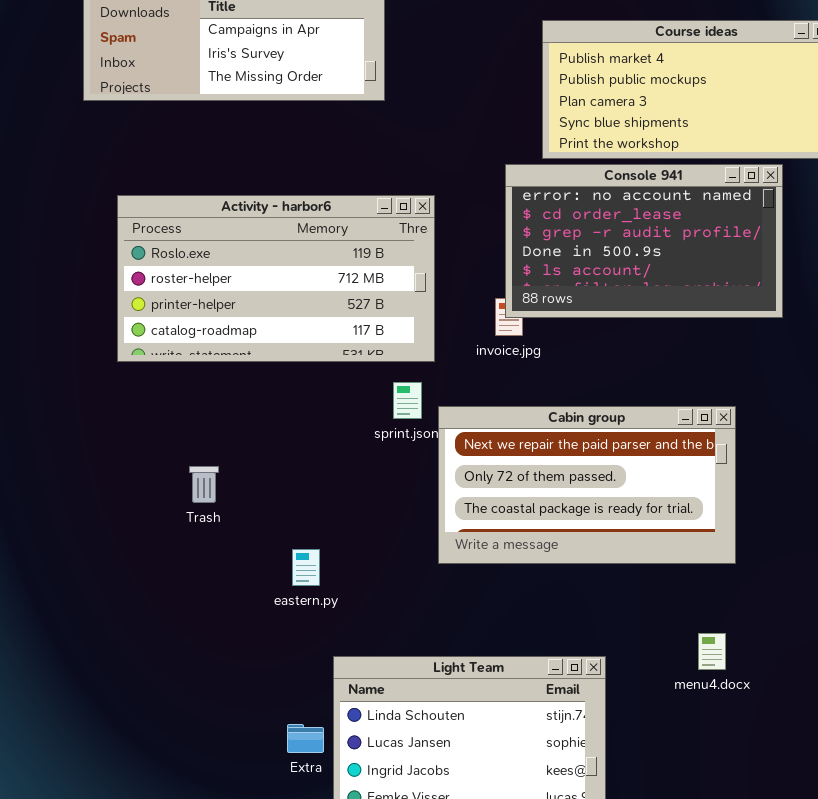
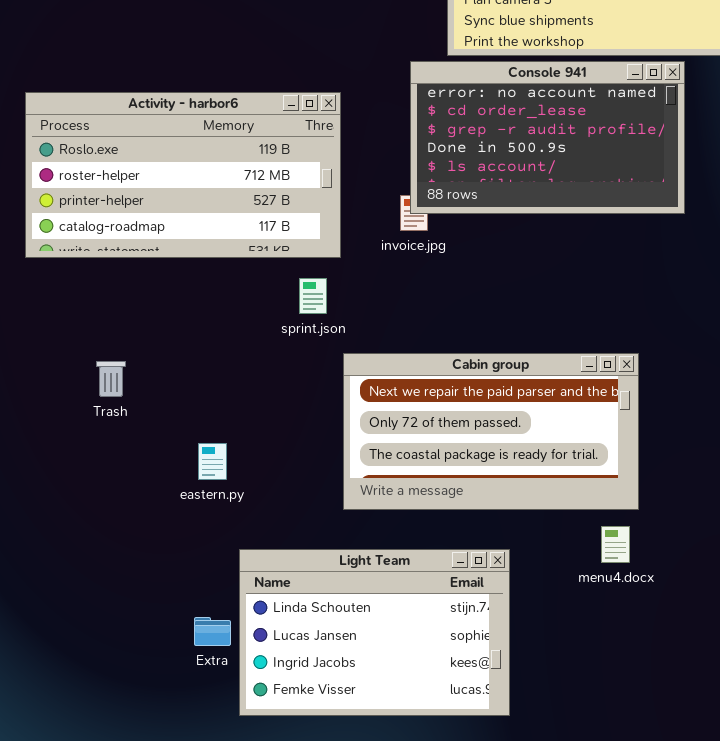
Cabin group: [438,406,736,564] -> [343,353,639,510], moved

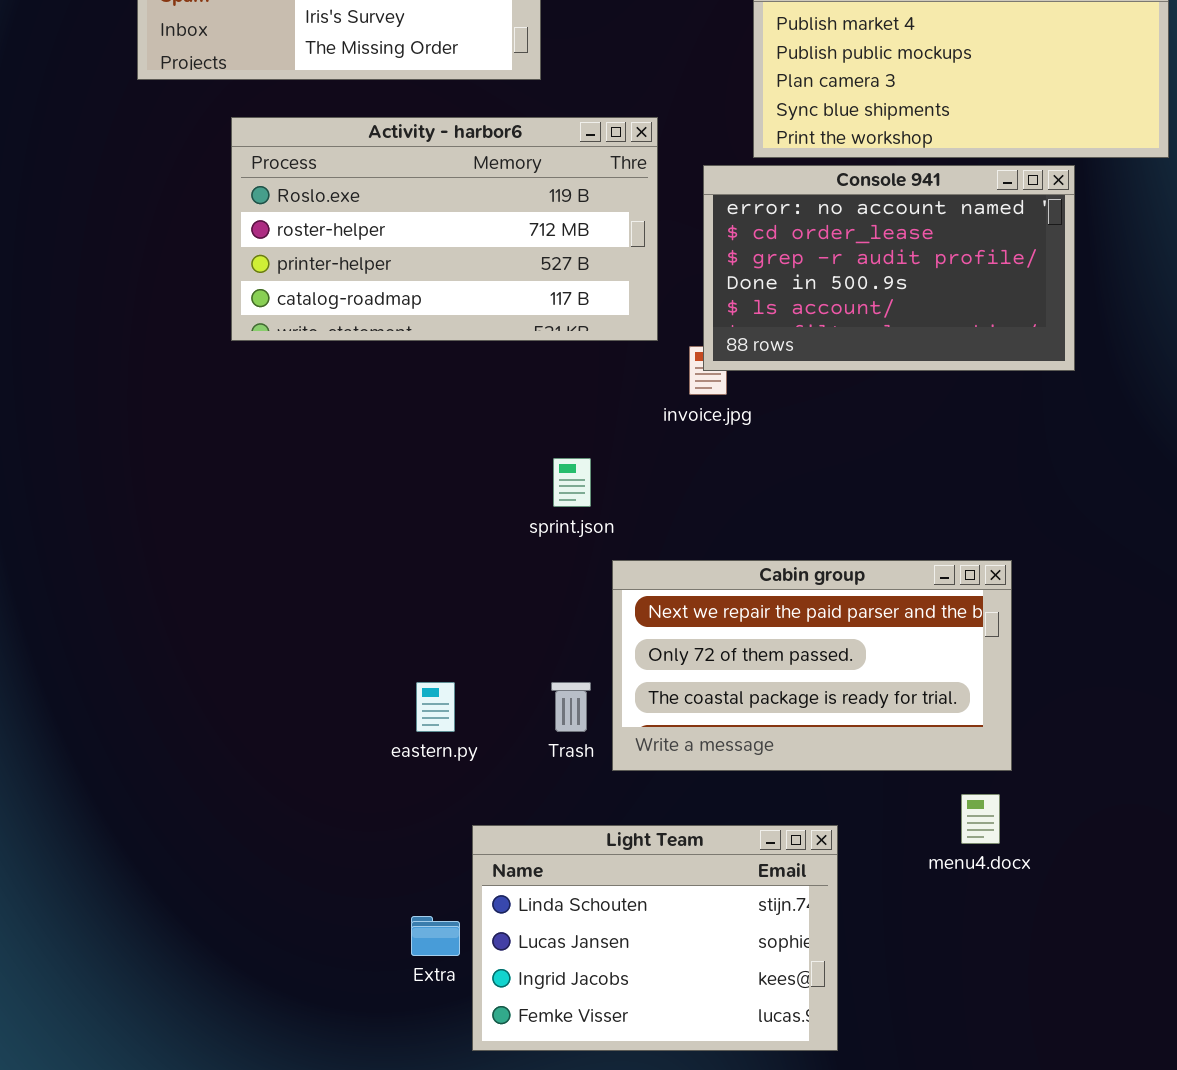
Activity - harbor6: [25,92,341,258] -> [231,117,658,341], moved
Trash: [96,361,126,397] -> [551,682,591,732], moved

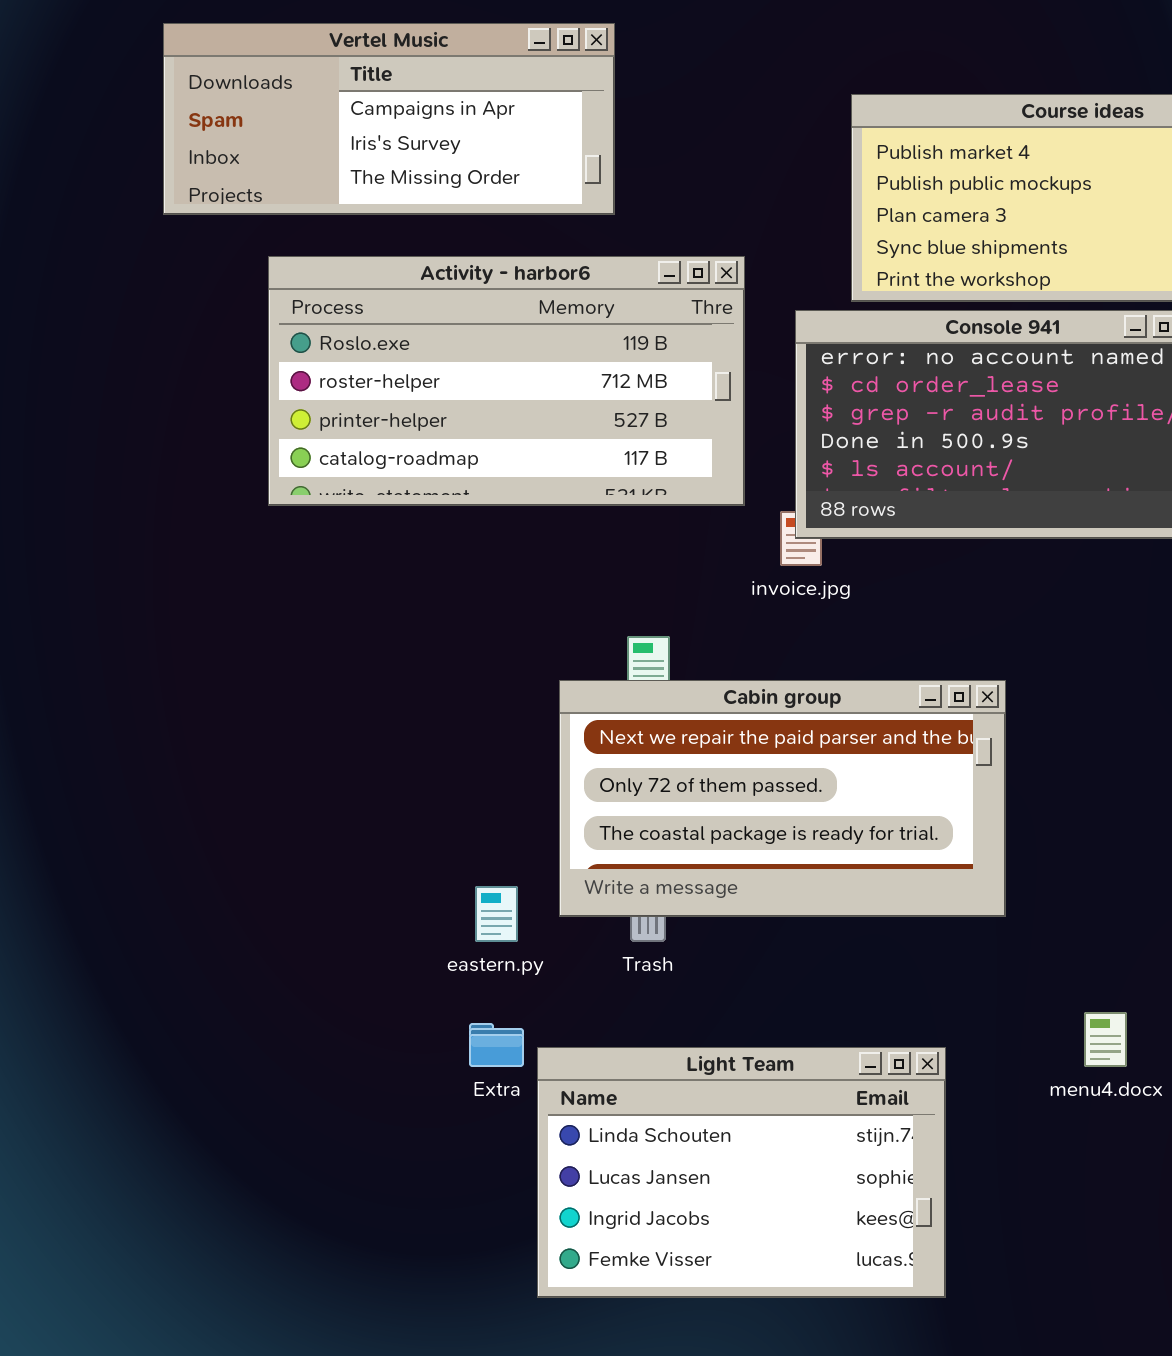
Cabin group: [612,560,1012,771] -> [559,680,1006,917], moved
Extra: [411,916,460,956] -> [469,1023,524,1067], moved

